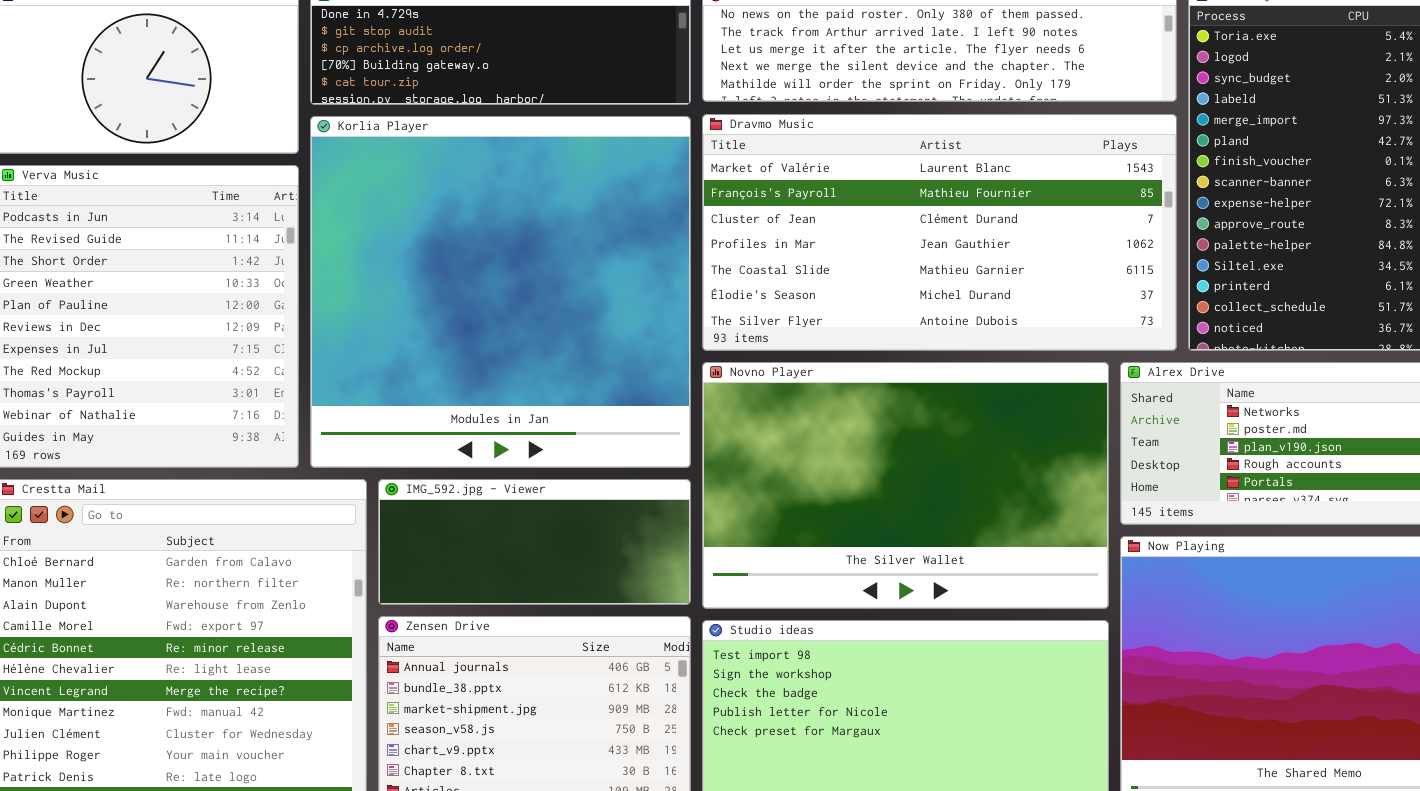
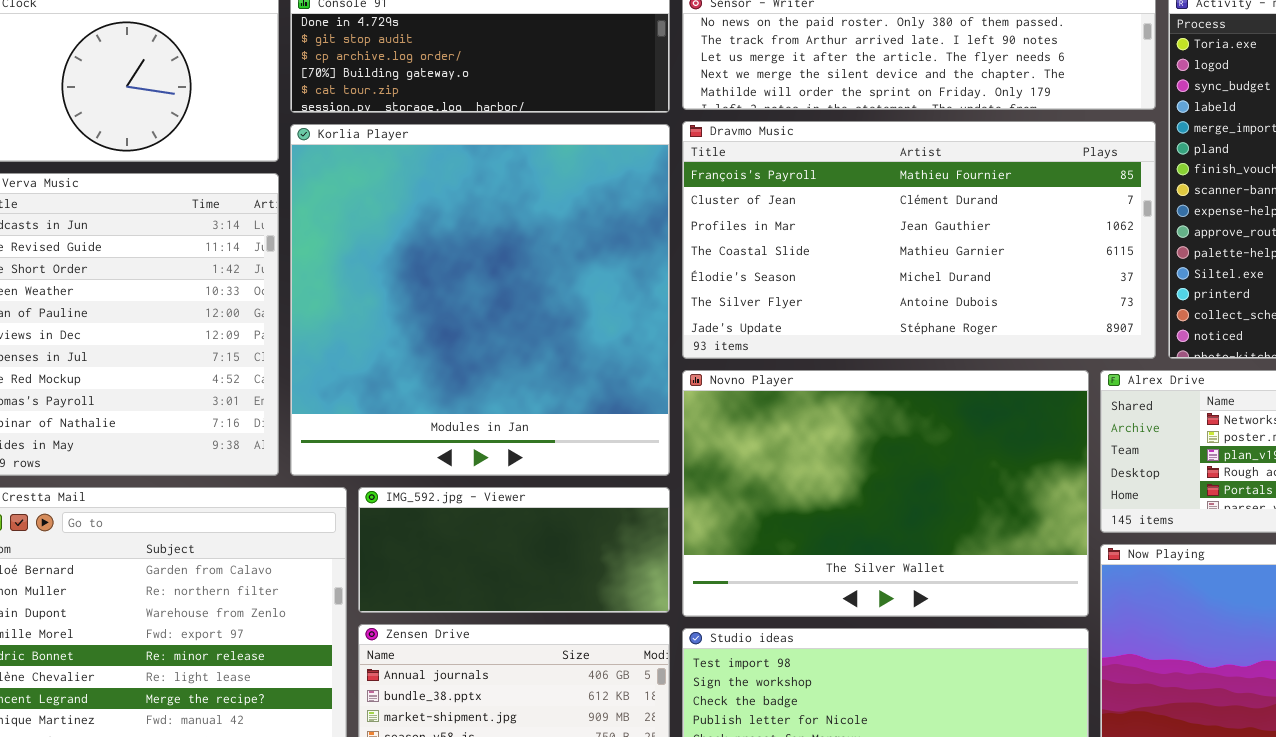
Dravmo Music: [702,114,1177,351] -> [682,121,1156,359], scrolled down 1 row

